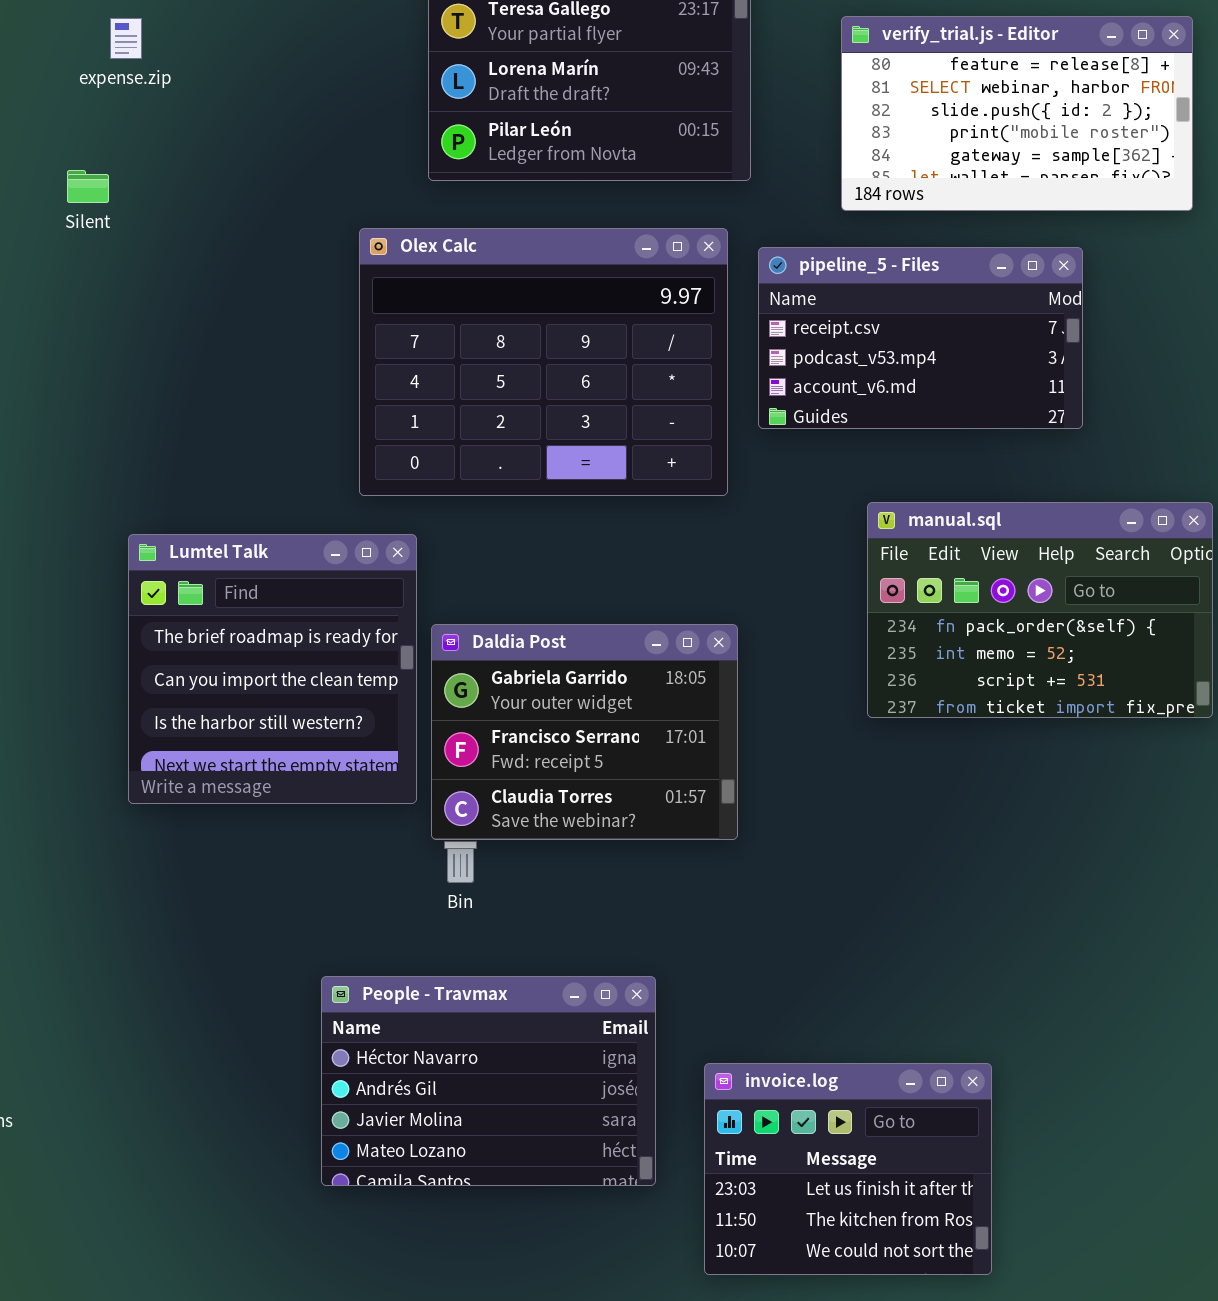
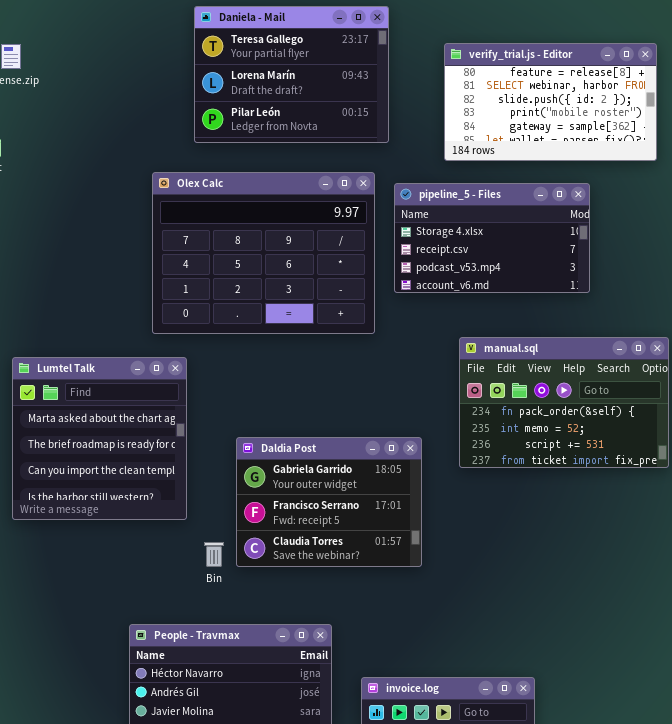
pipeline_5 - Files: [758,247,1083,429] -> [394,183,590,293], scrolled up 1 row
Lumtel Talk: [128,534,417,804] -> [12,357,187,520], scrolled up 1 row
Daldia Post: [431,624,738,840] -> [236,437,422,567], moved

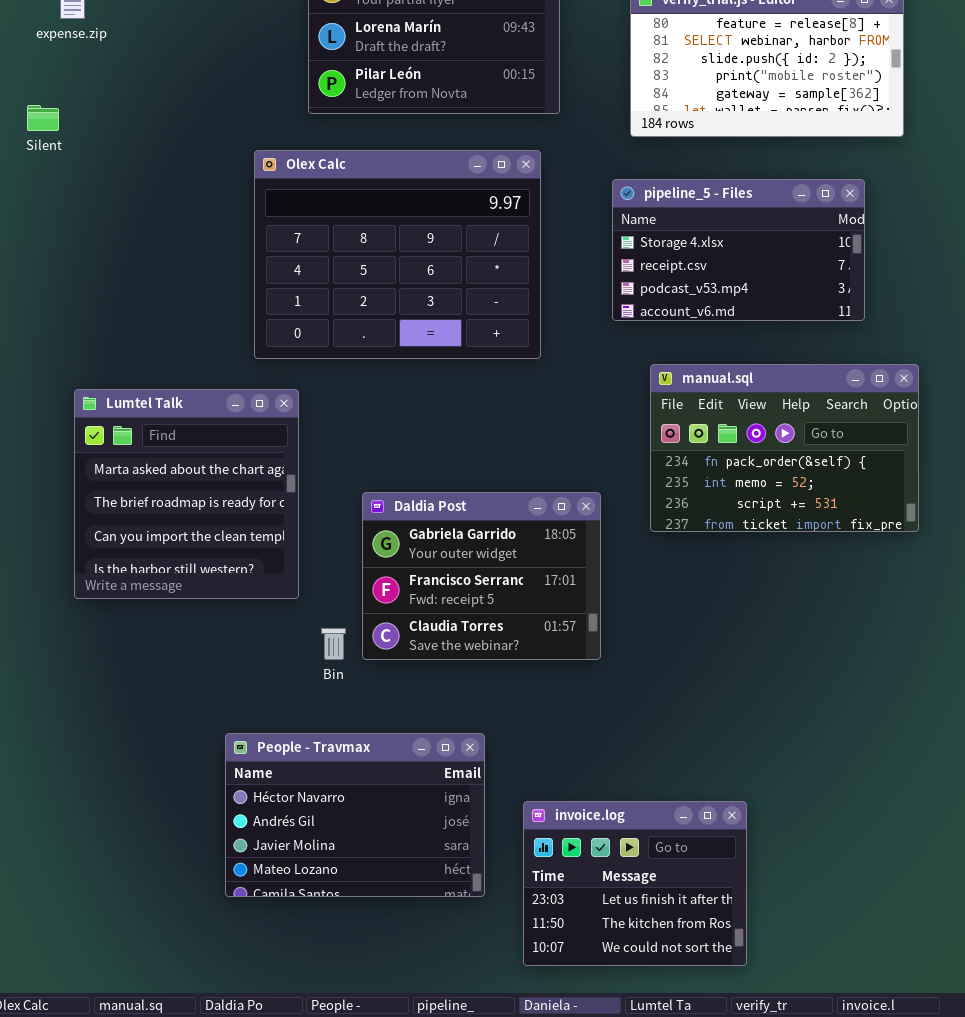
pipeline_5 - Files: [394,183,590,293] -> [612,179,865,321], moved

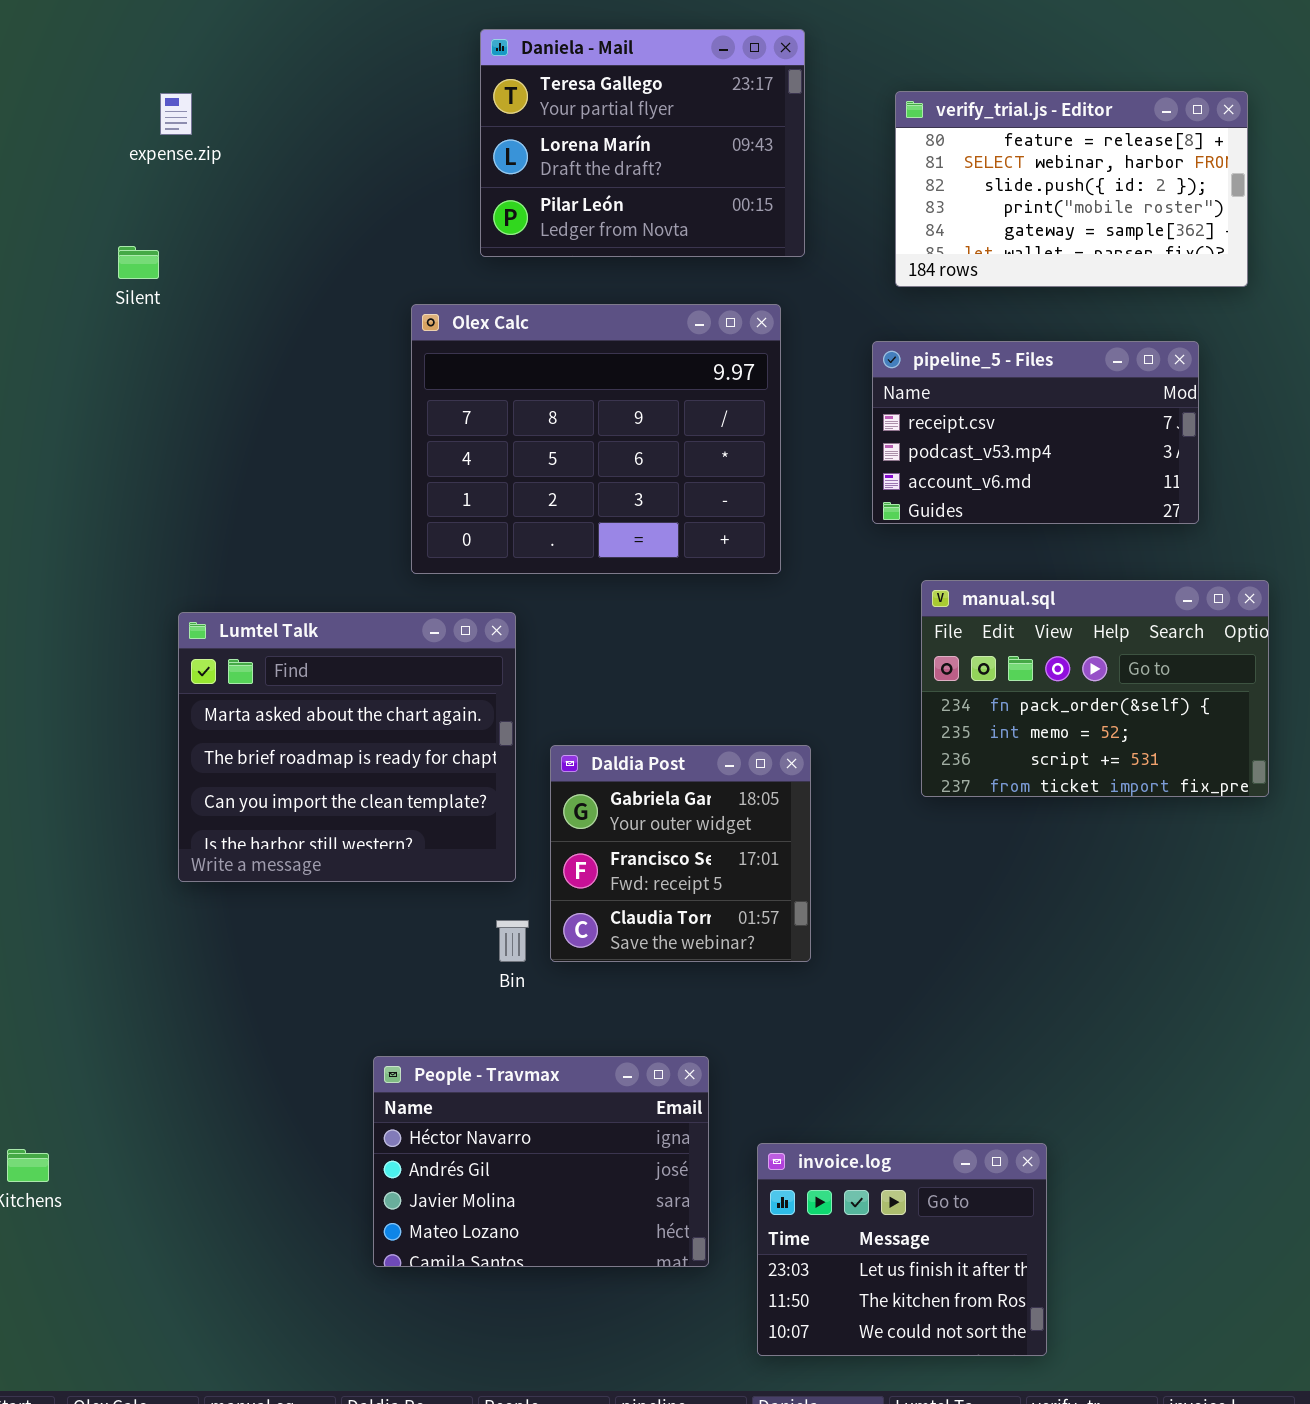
pipeline_5 - Files: [612,179,865,321] -> [872,341,1199,524], scrolled down 1 row
Lumtel Talk: [74,389,299,599] -> [178,612,516,882], resized
Daldia Post: [362,492,601,660] -> [550,745,811,962], resized

